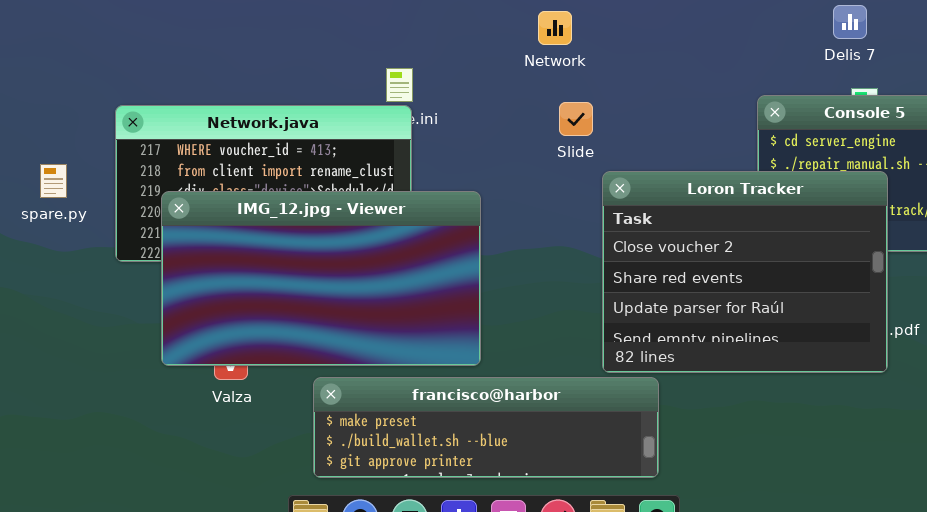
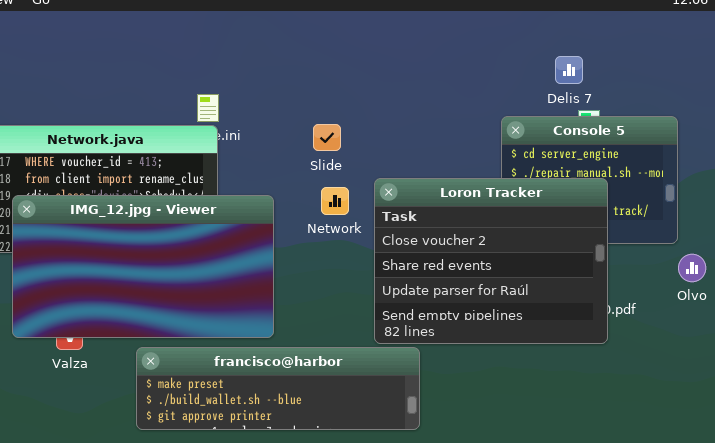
Delis 7: [833,5,867,39] -> [555,56,583,84], moved
Network: [538,11,572,45] -> [321,187,349,215], moved
Slide: [559,102,593,136] -> [313,124,341,151], moved

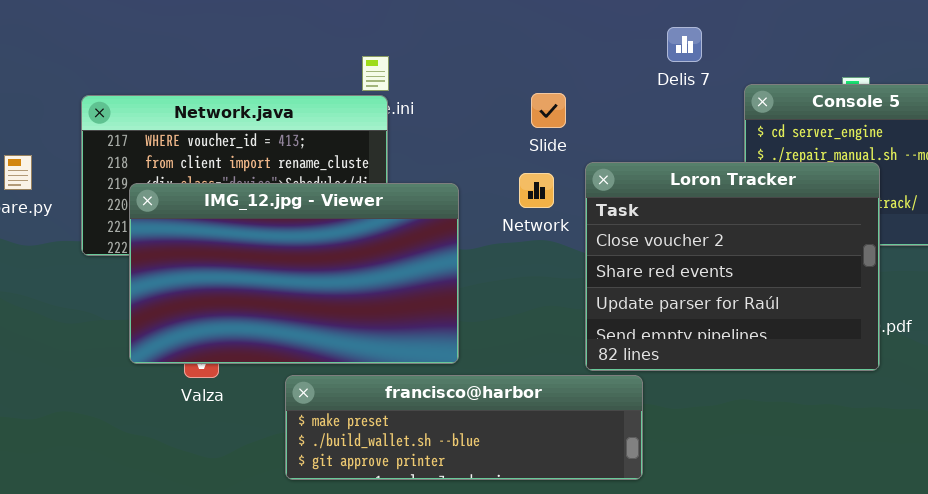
Delis 7: [555,56,583,84] -> [667,27,702,62], moved
Slide: [313,124,341,151] -> [531,93,566,128], moved

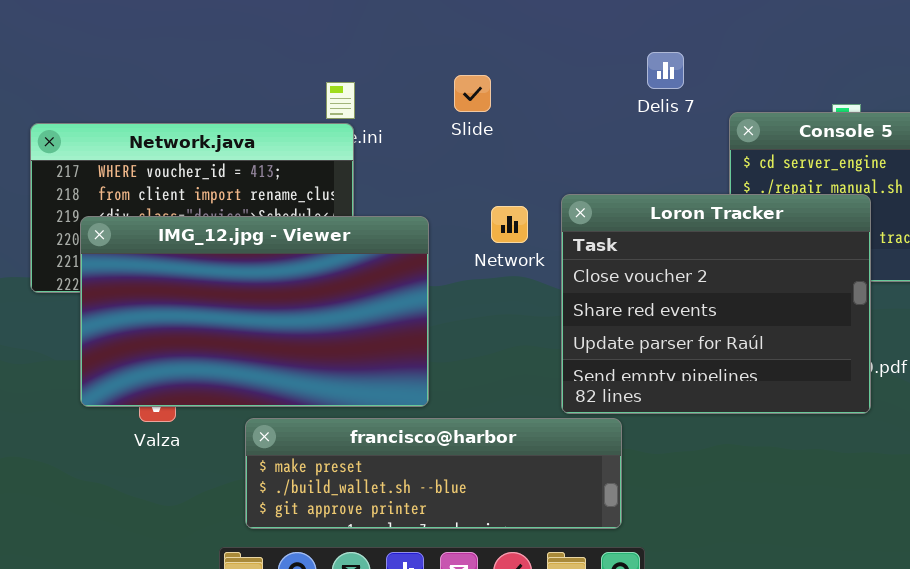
Slide: [531,93,566,128] -> [454,75,491,112], moved

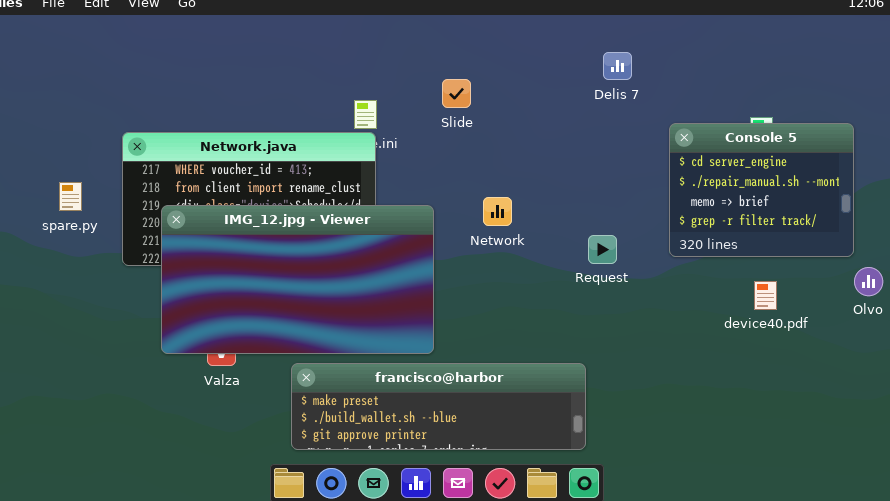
Delis 7: [647,52,684,89] -> [603,52,632,80], moved
Slide: [454,75,491,112] -> [442,79,471,108], moved
Loron Tracker: [561,194,871,414] -> none, closed

